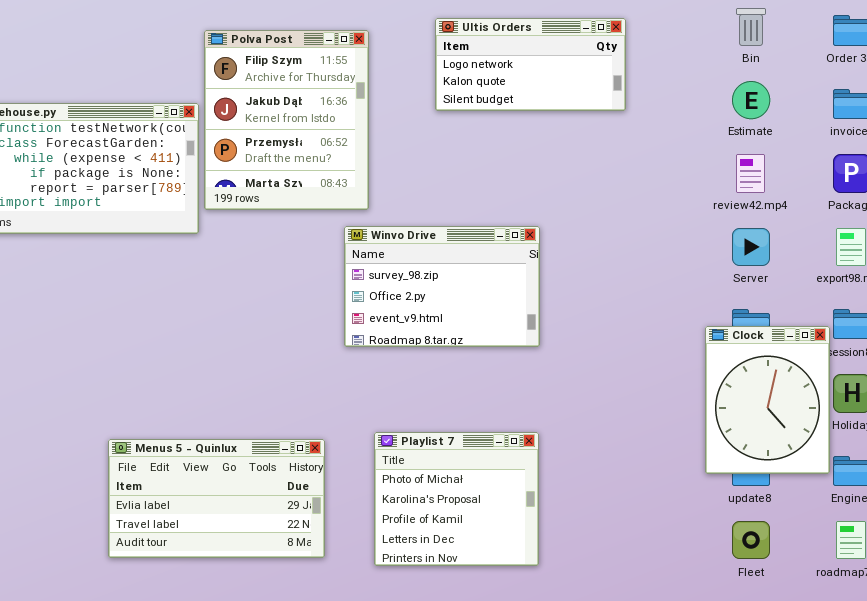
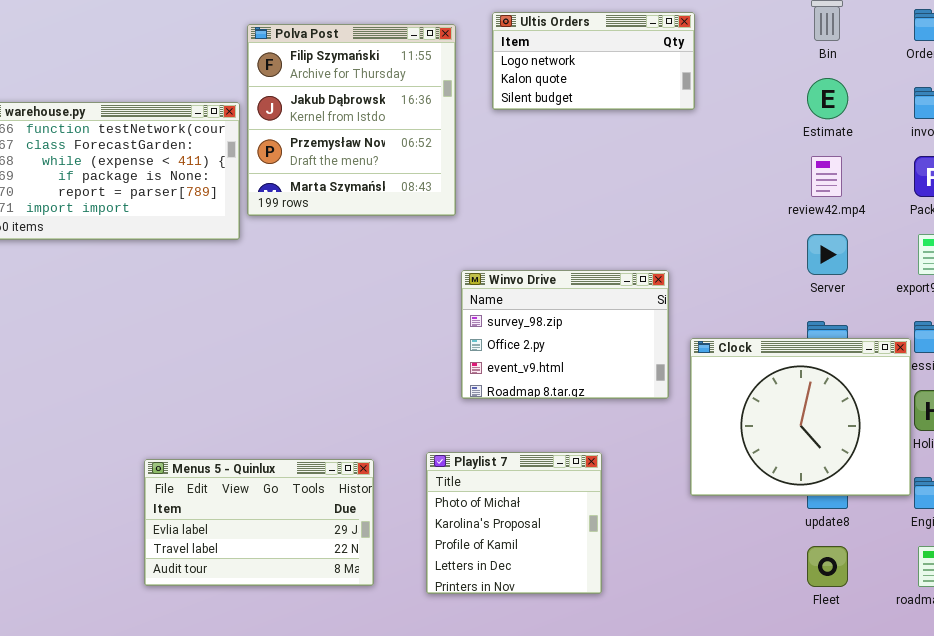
Polva Post: [204,30,369,210] -> [247,24,456,216], resized
Winvo Drive: [344,226,540,347] -> [461,270,669,399], moved
Clock: [705,326,830,474] -> [690,338,911,496], resized

